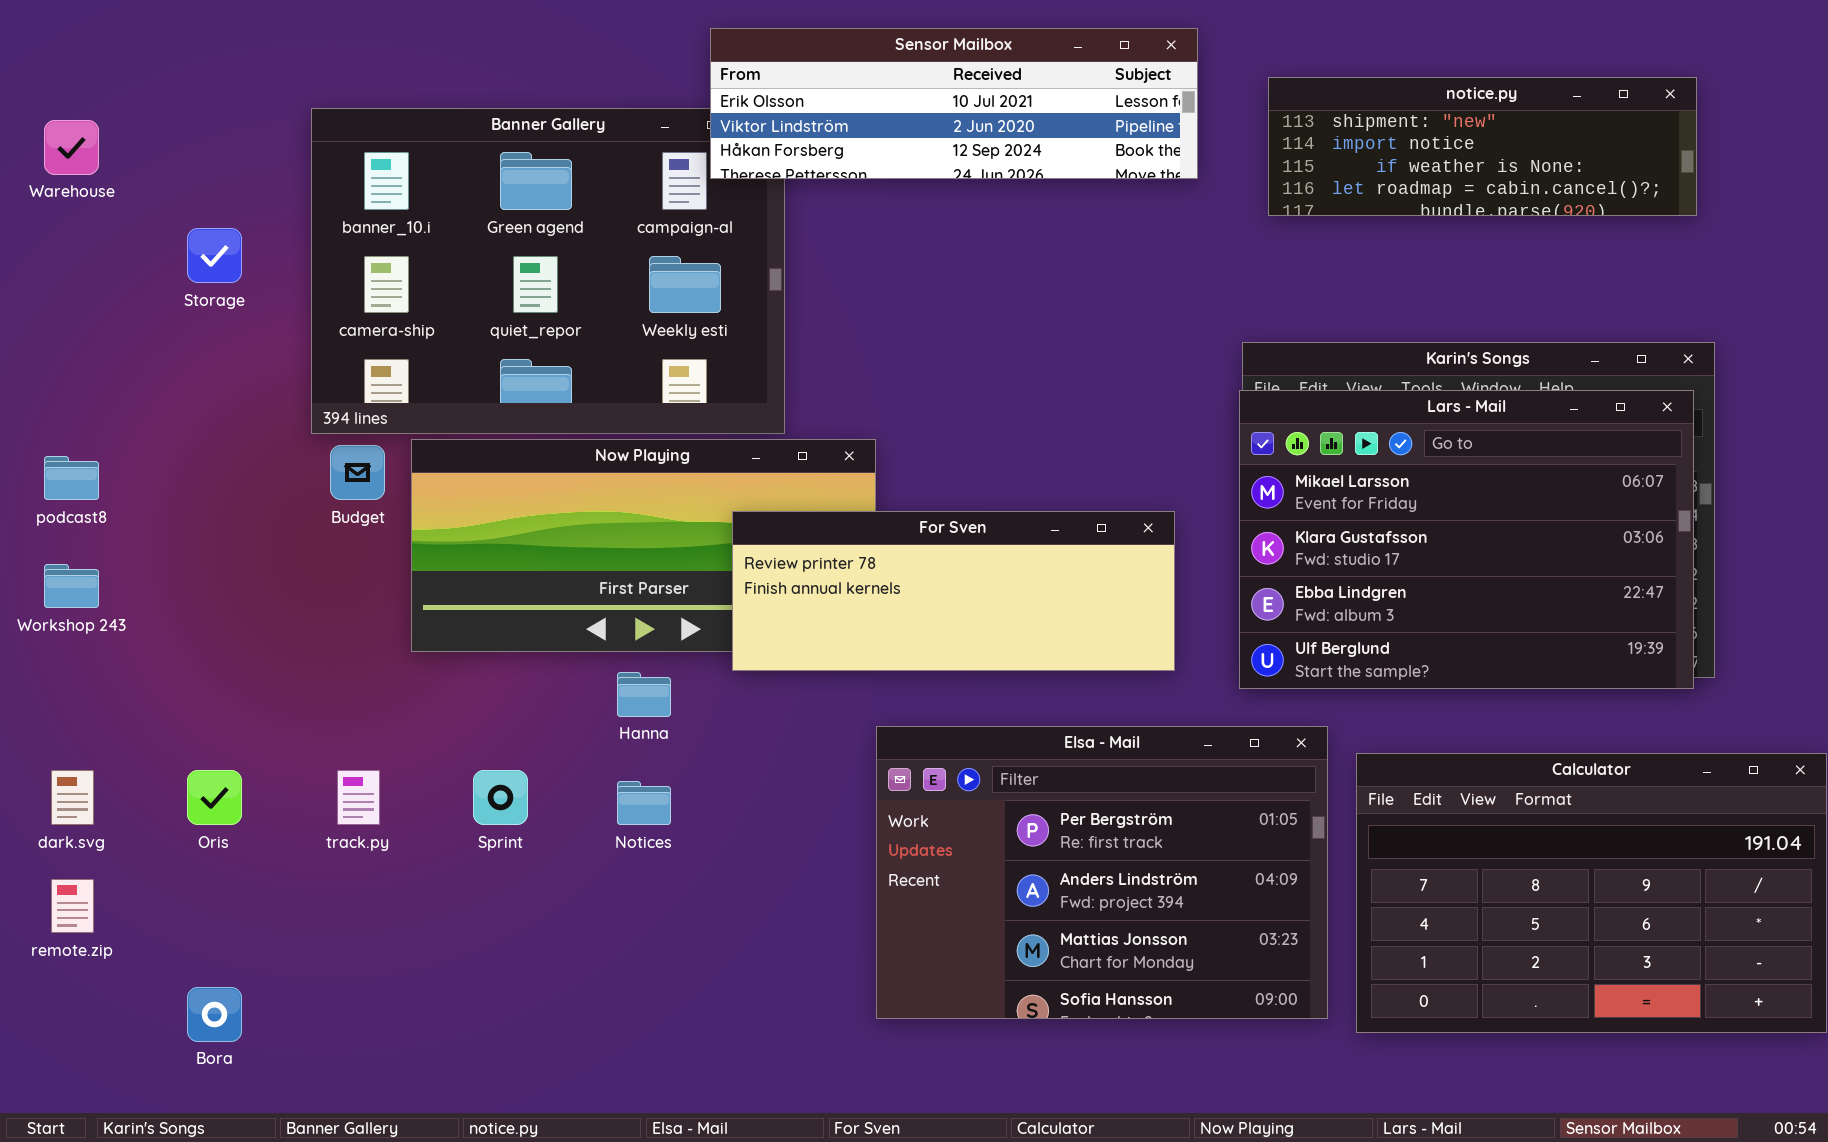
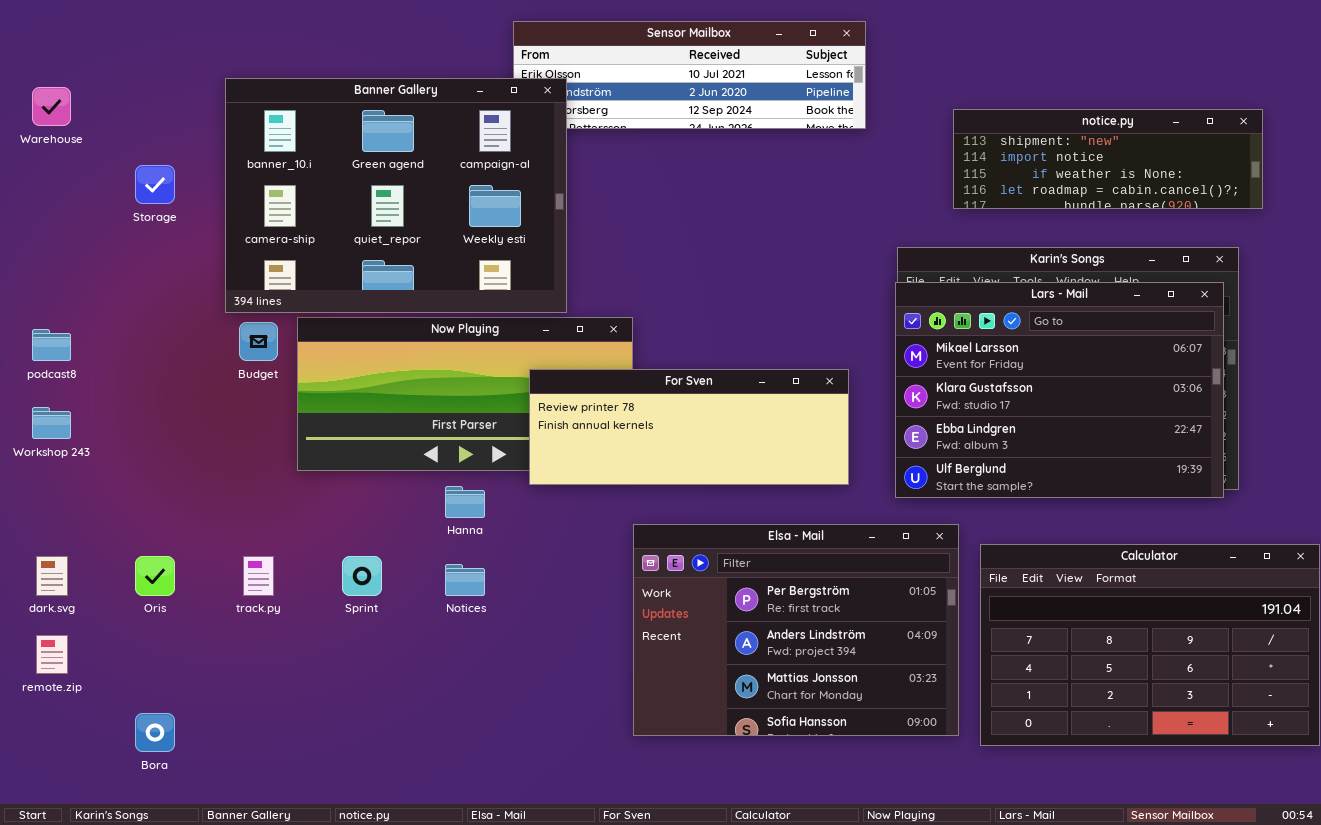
notice.py: [1268,77,1697,216] -> [953,109,1263,209], moved
Banner Gallery: [311,108,785,434] -> [225,78,567,313], raised

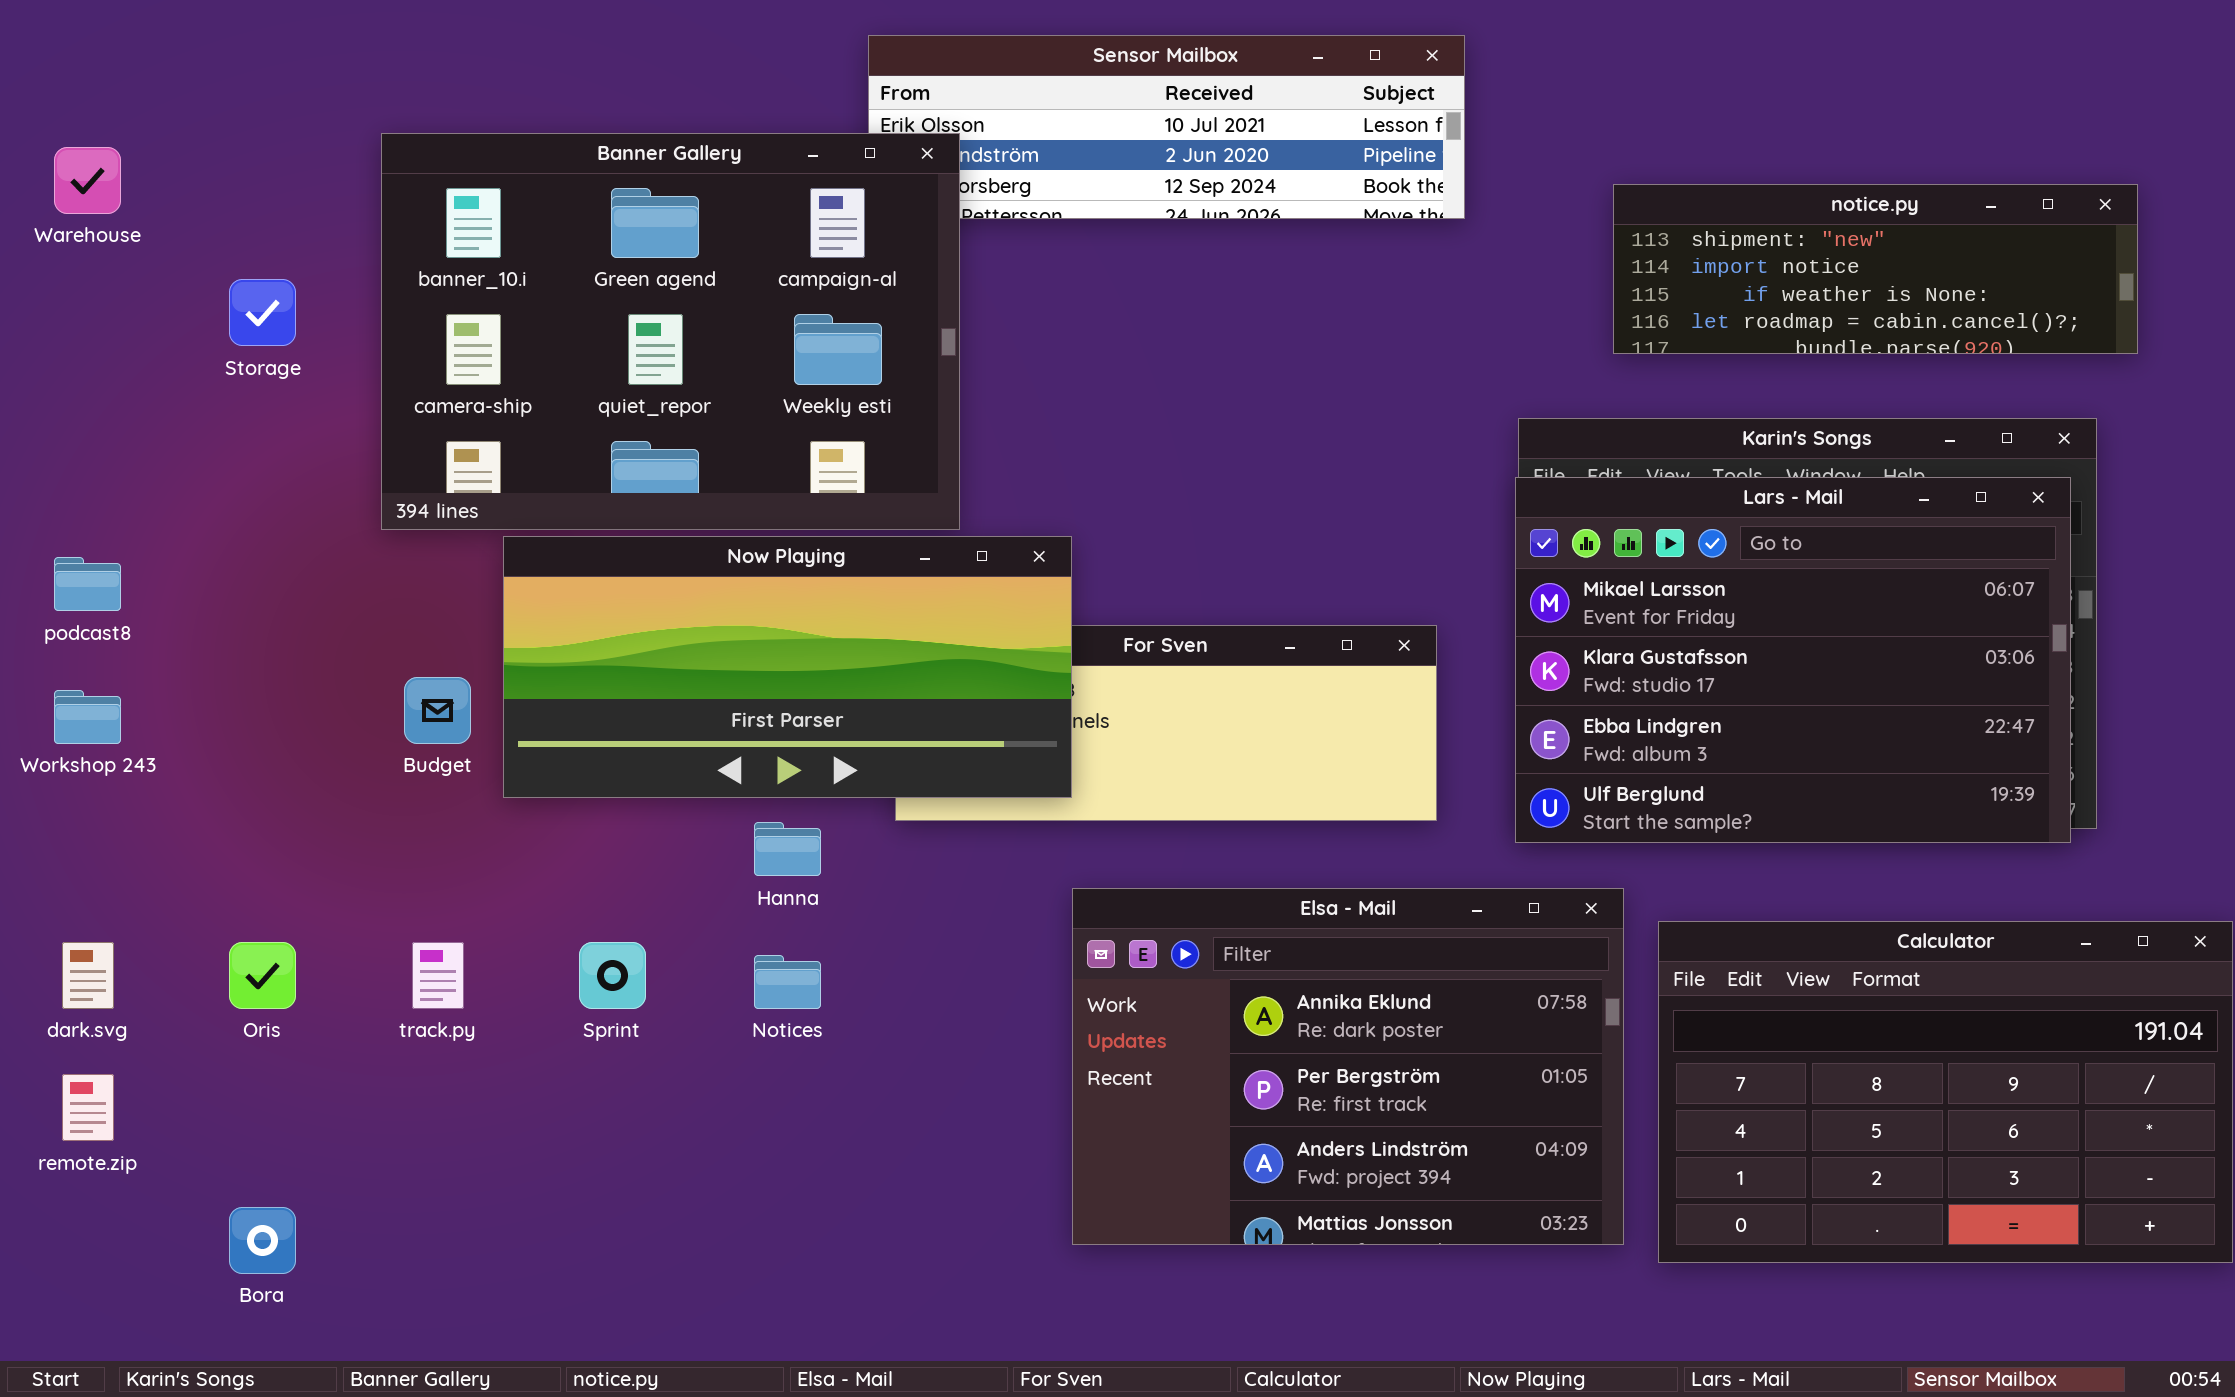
Now Playing: [297,317,633,471] -> [503,536,1072,798], raised
Budget: [239,322,278,361] -> [404,677,471,744], moved
Elsa - Mail: [633,524,959,736] -> [1072,888,1624,1245], scrolled up 1 row

